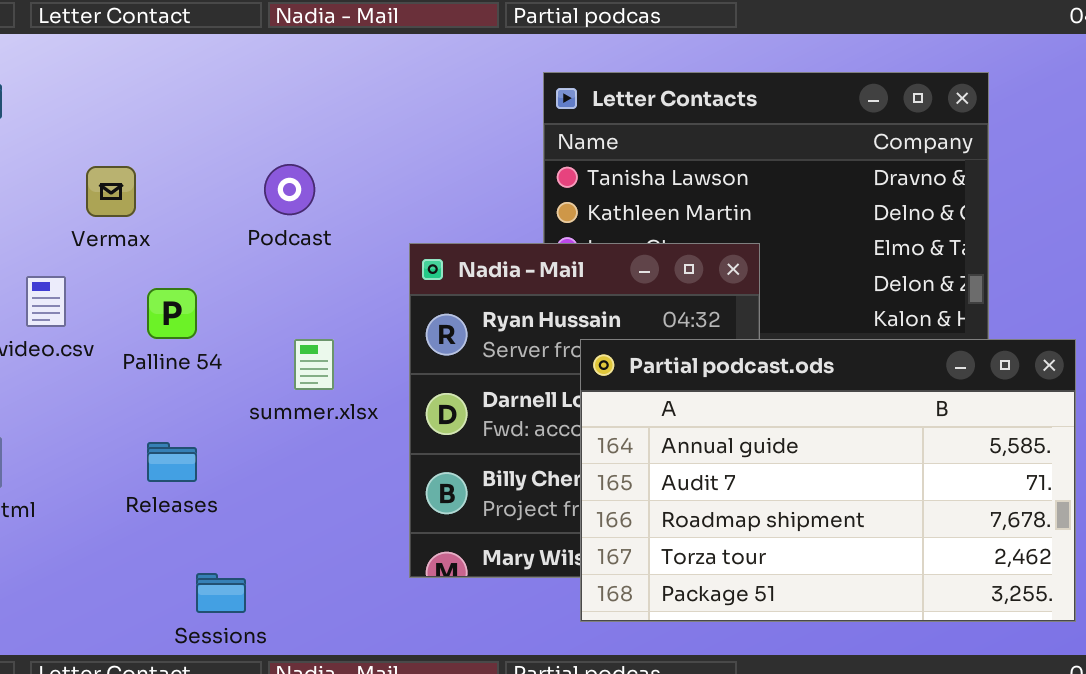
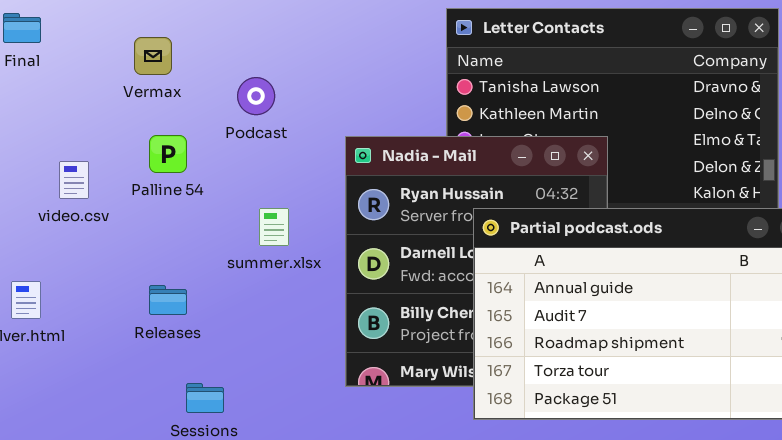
Vermax: [86,166,136,217] -> [134,37,172,75], moved
Palline 54: [147,288,197,339] -> [149,135,187,173], moved

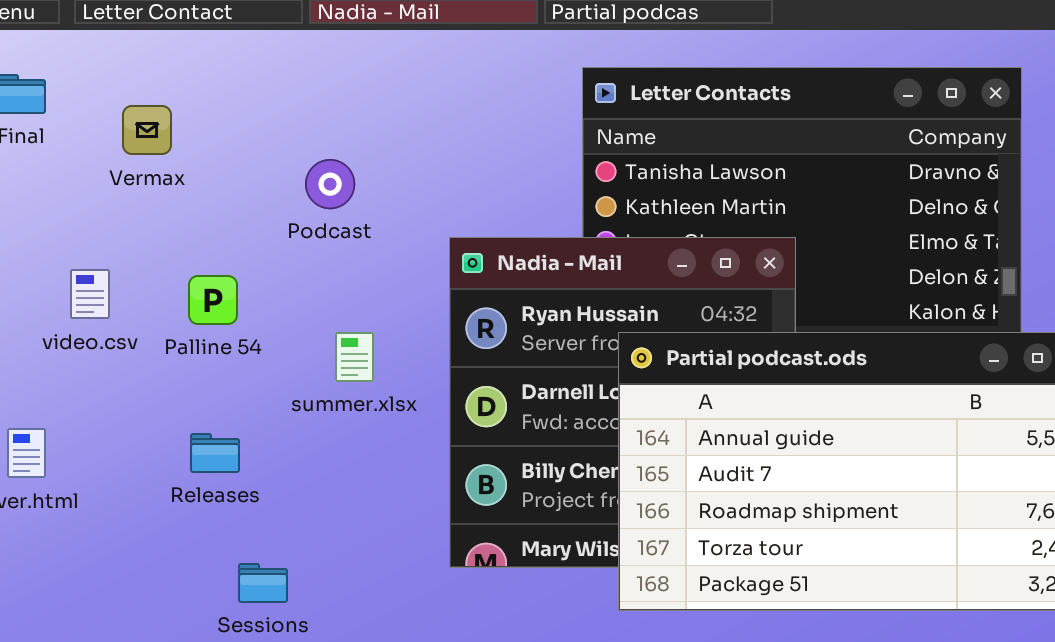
Vermax: [134,37,172,75] -> [122,105,172,155], moved
Palline 54: [149,135,187,173] -> [188,275,238,325], moved

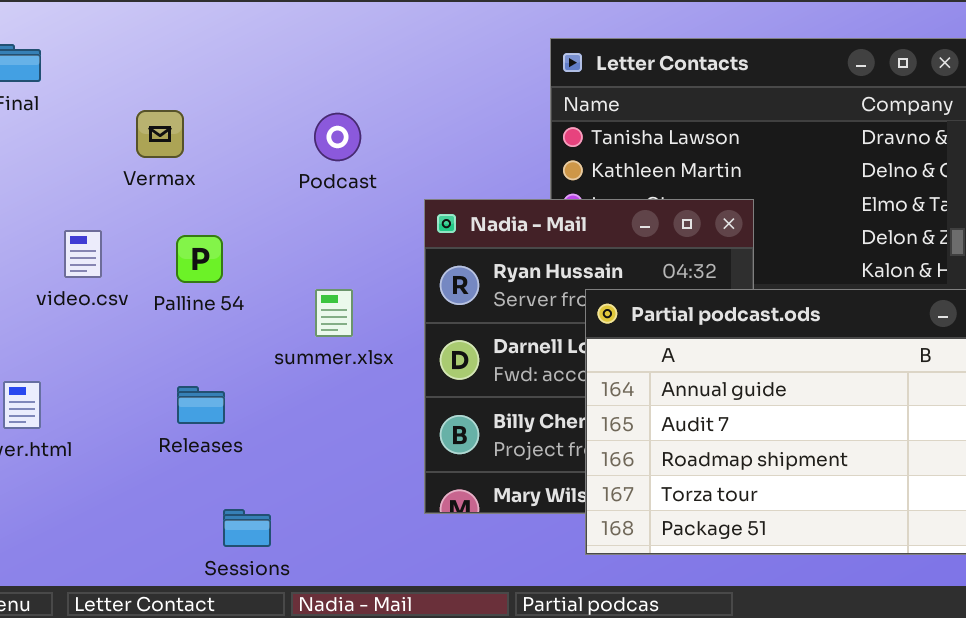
Vermax: [122,105,172,155] -> [136,110,184,158], moved
Podcast: [305,159,355,209] -> [314,113,361,161], moved

